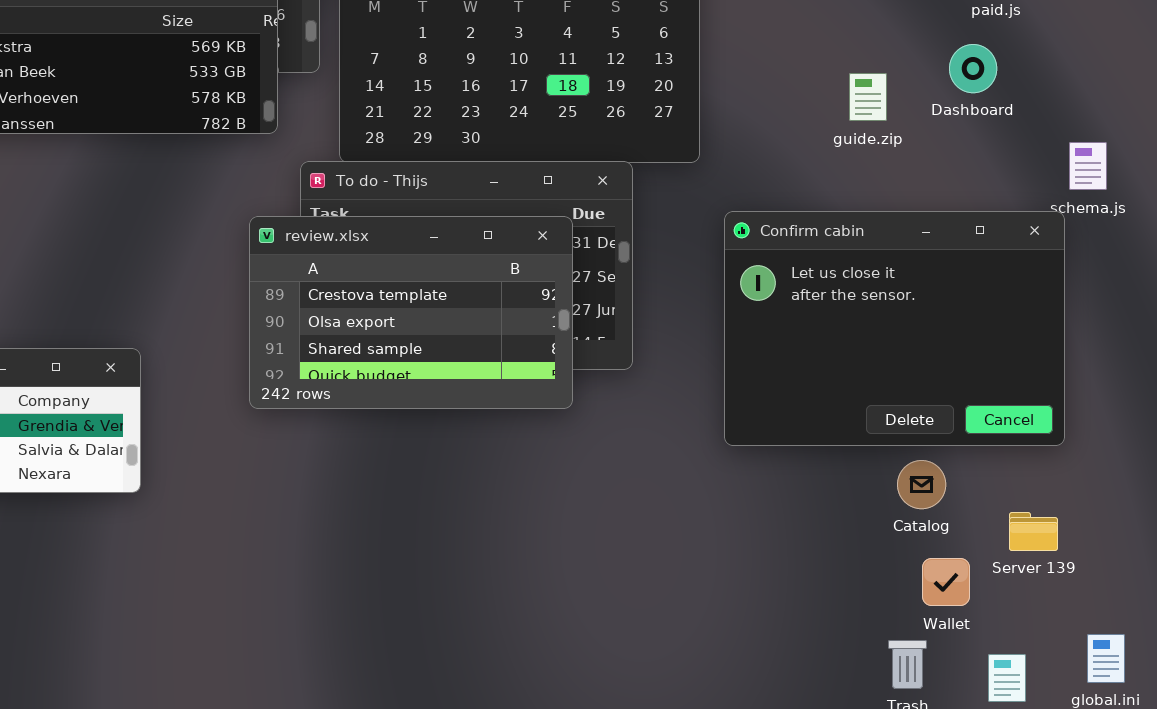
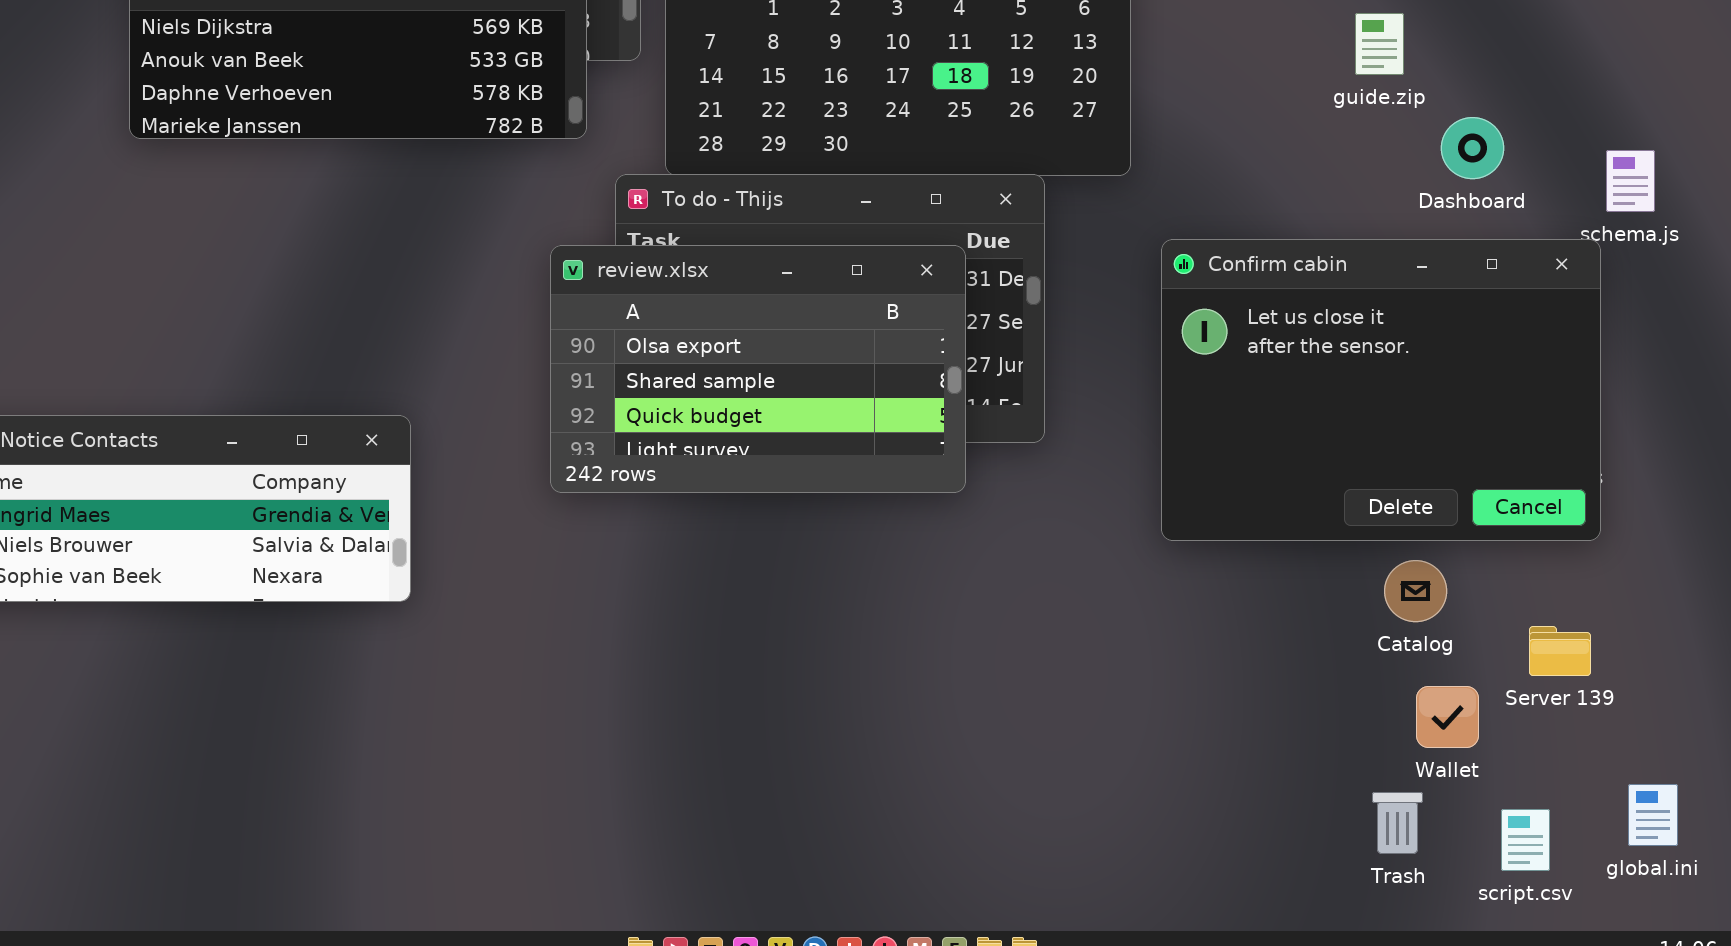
Dashboard: [949,44,997,93] -> [1441,117,1504,179], moved
guide.zip: [849,73,887,121] -> [1355,13,1404,75], moved
review.xlsx: [249,216,573,409] -> [550,245,966,493], scrolled down 1 row

